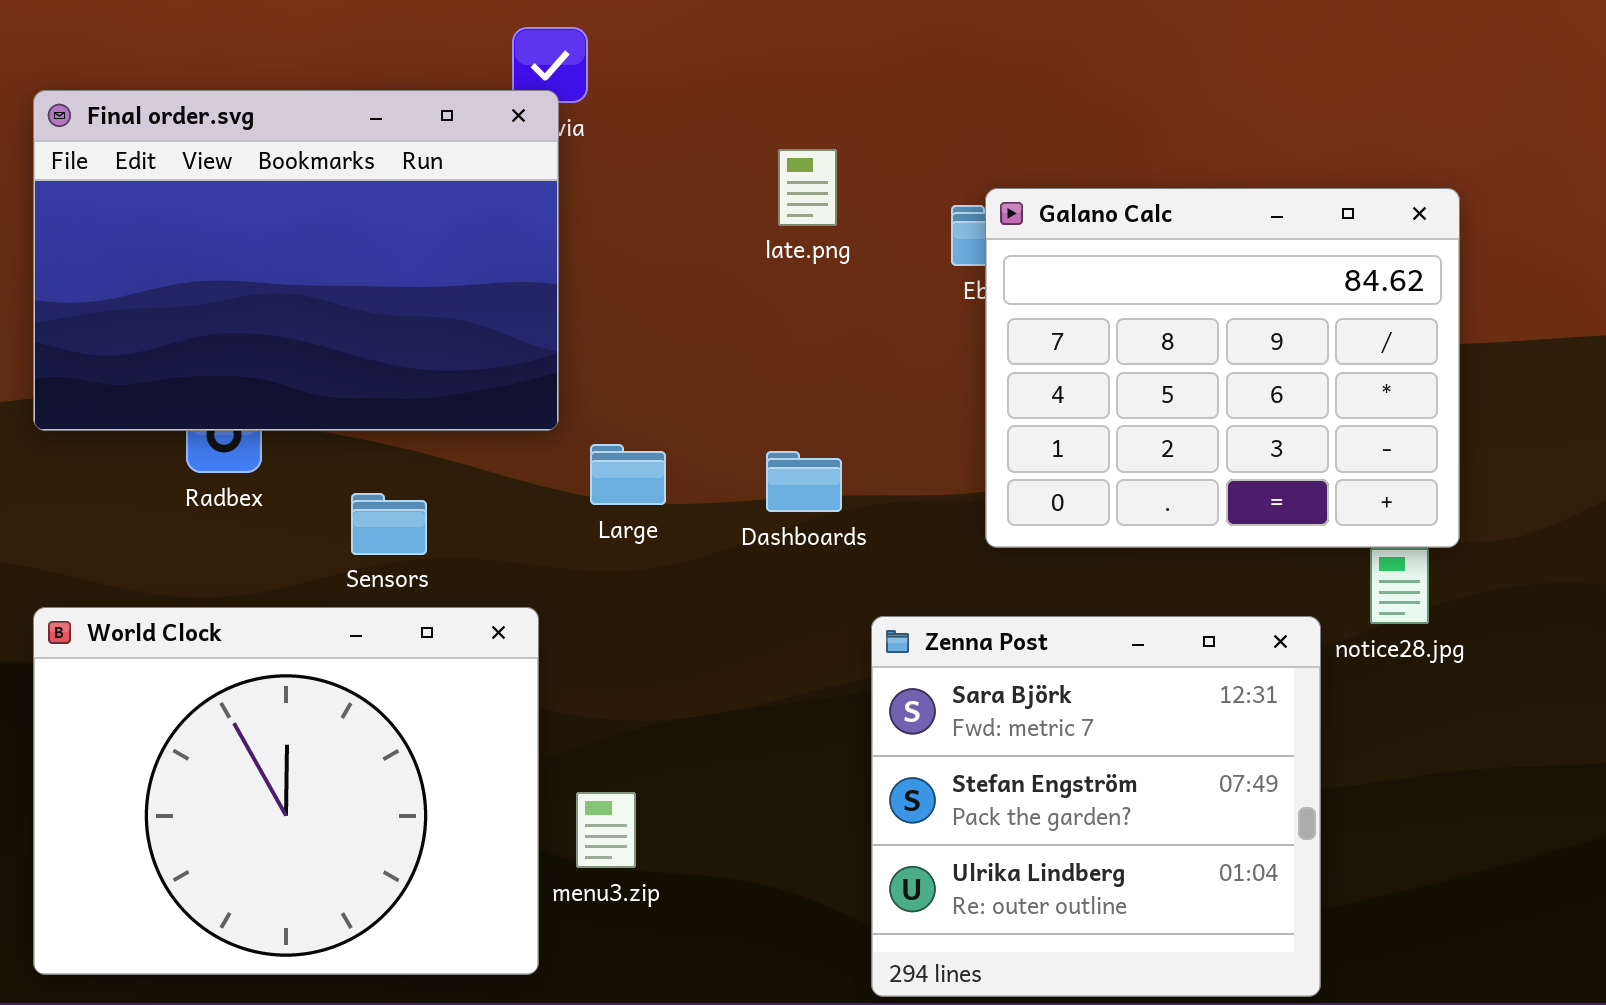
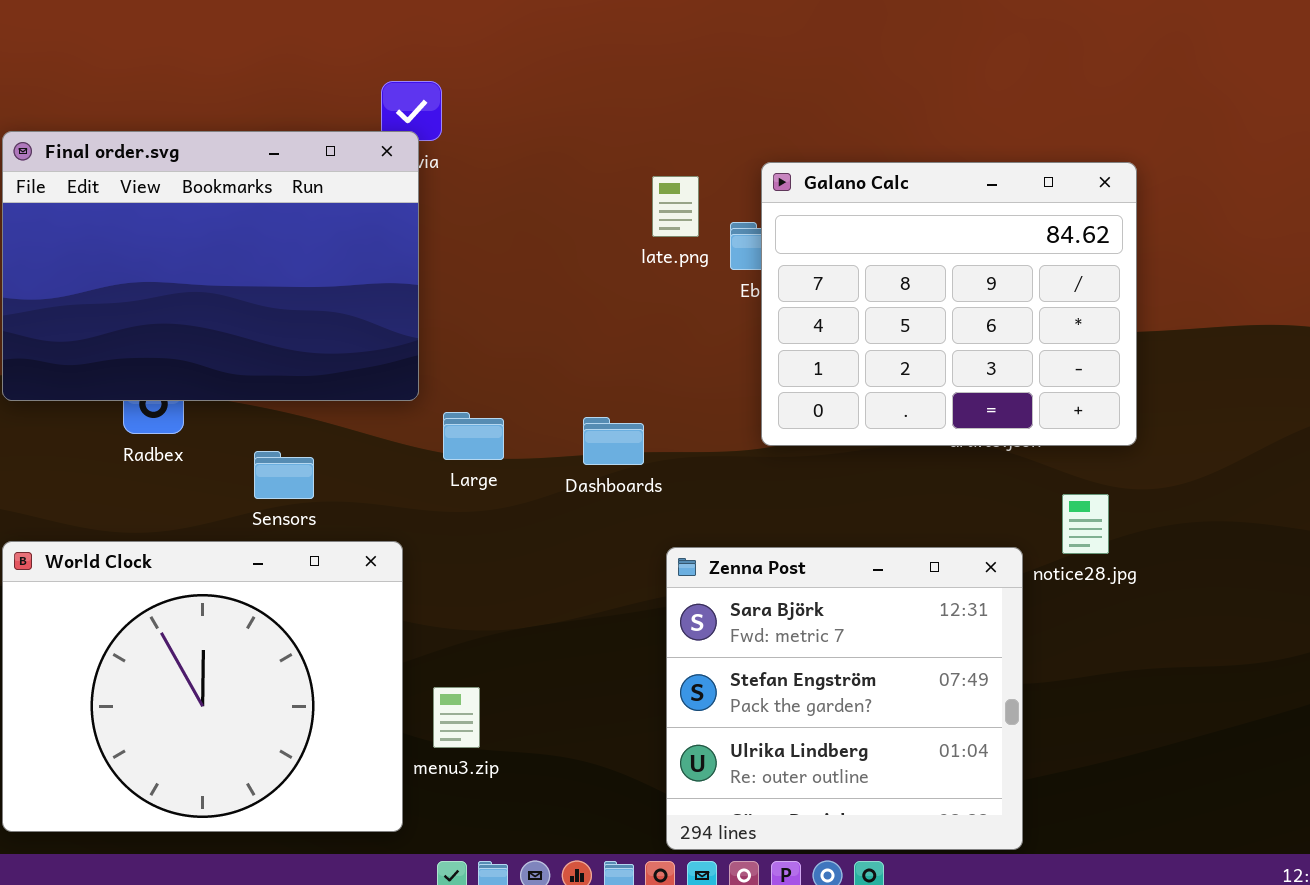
late.png: [778,149,837,226] -> [652,176,699,237], moved
Galano Calc: [985,188,1460,548] -> [761,162,1137,446], moved

